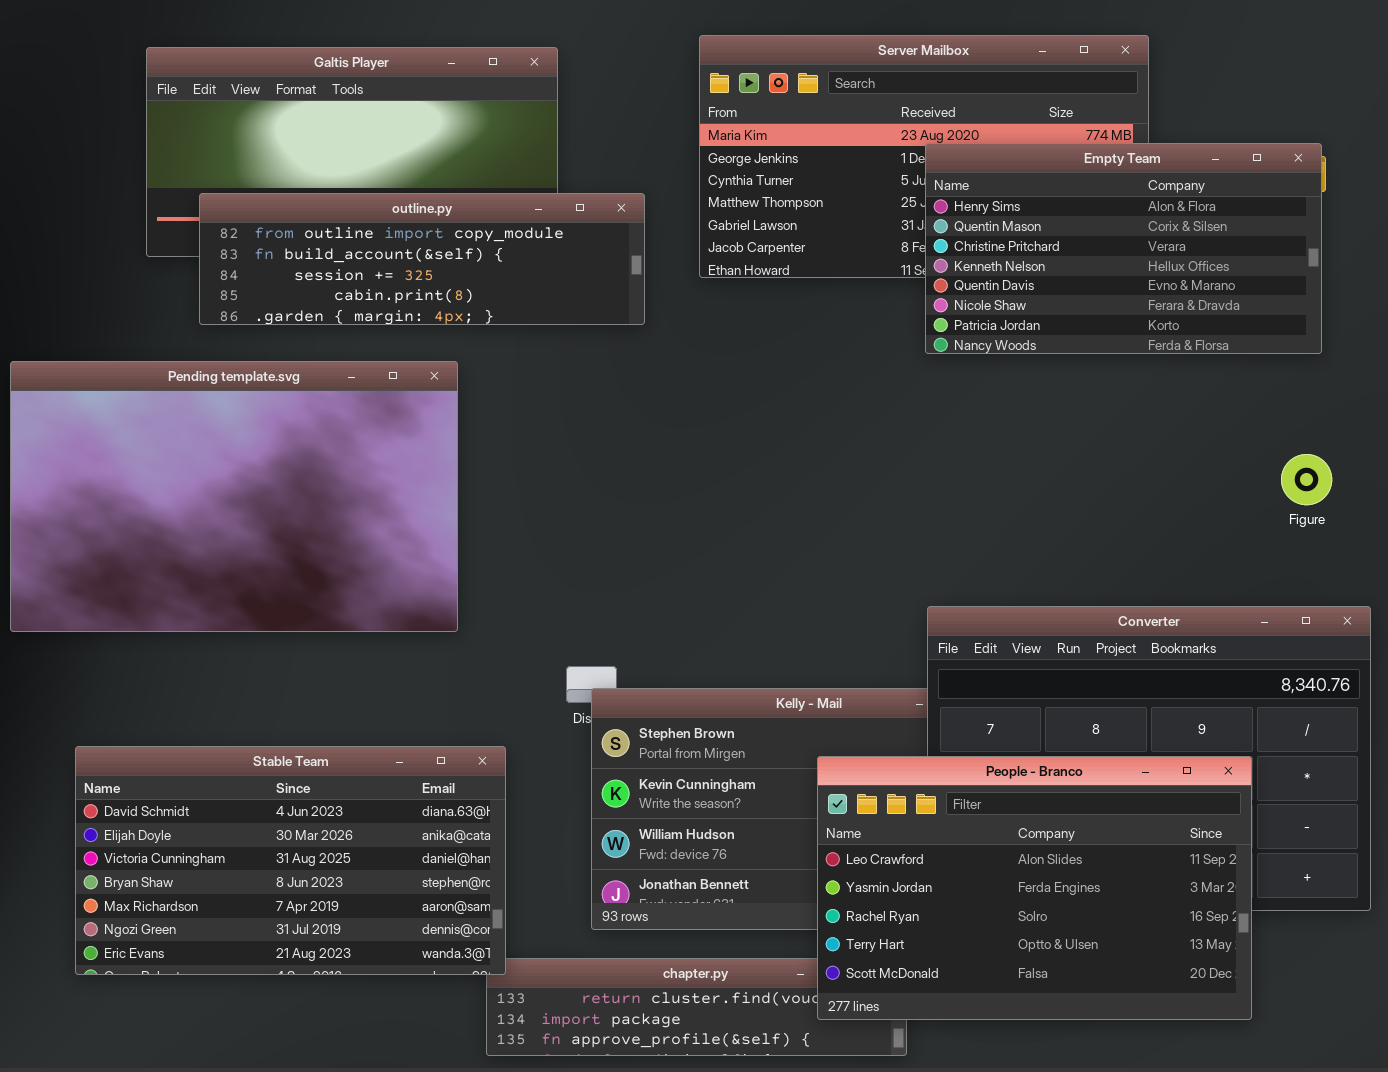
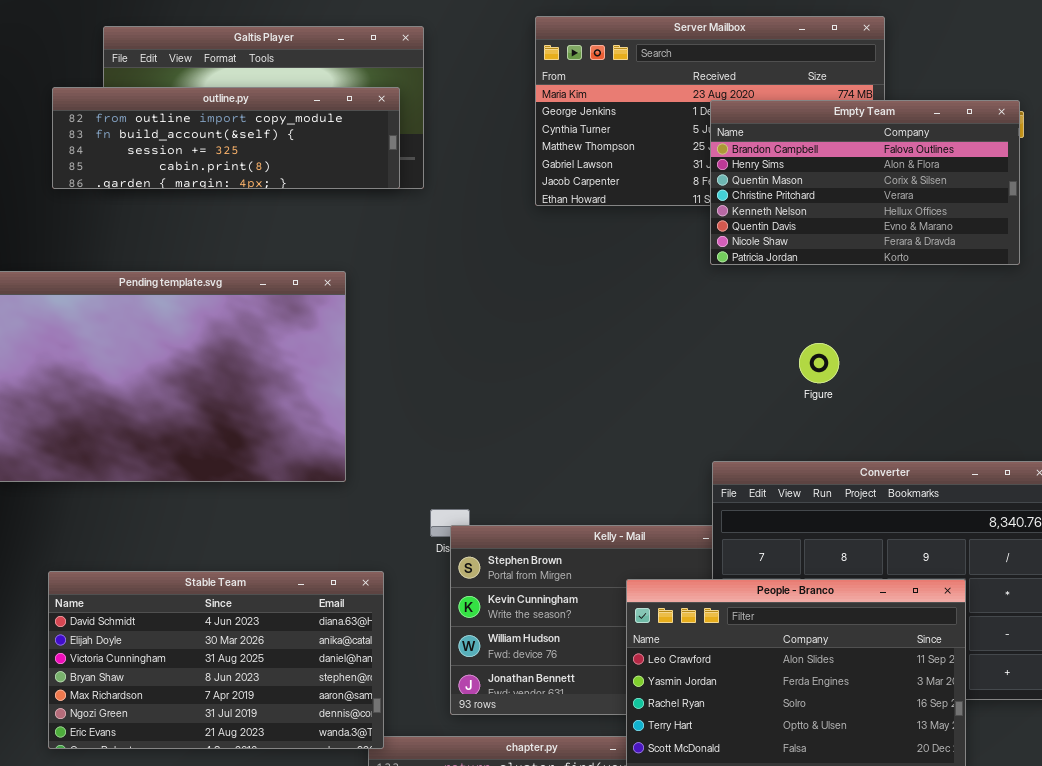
Empty Team: [925,143,1322,354] -> [710,100,1020,265], scrolled up 1 row
outline.py: [199,193,645,325] -> [52,87,400,189], moved
Figure: [1281,454,1332,505] -> [799,343,839,383], moved

